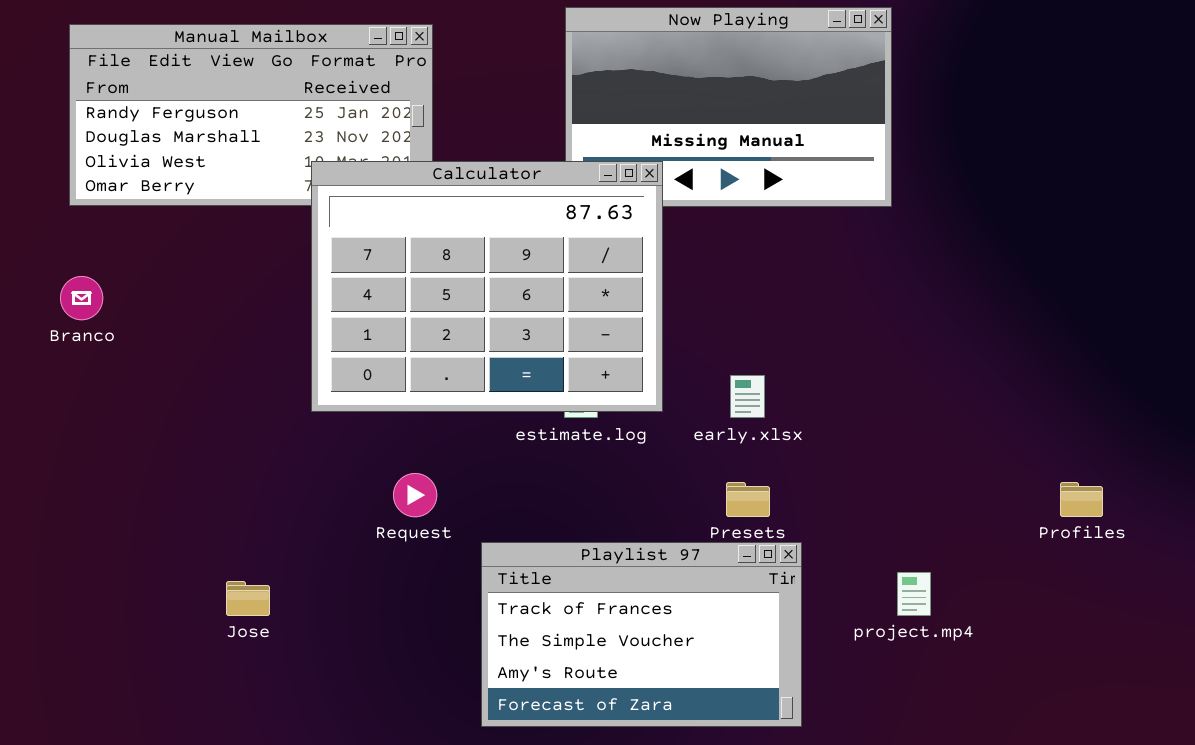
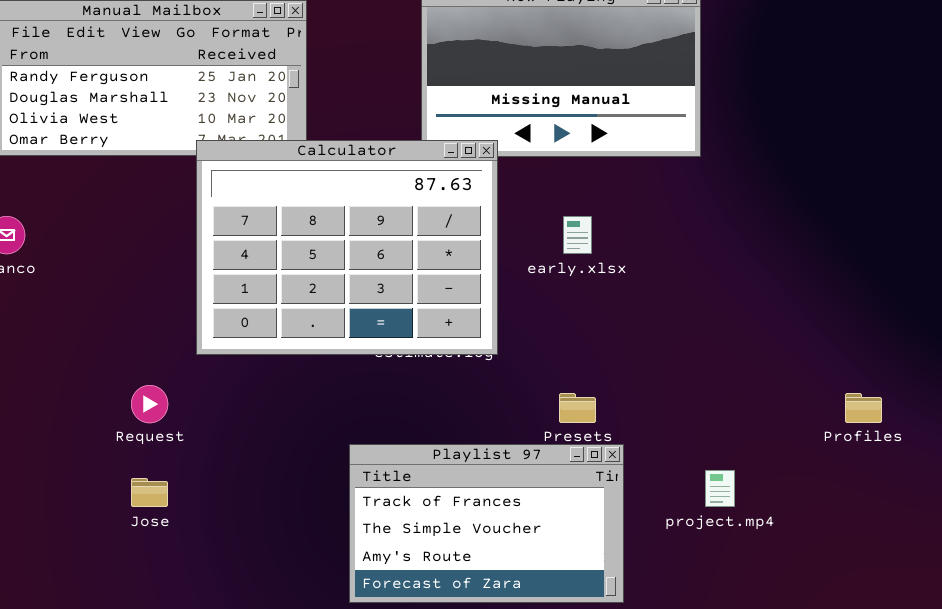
Calculator: [311,161,663,412] -> [196,140,498,355], moved
early.xlsx: [730,375,765,418] -> [563,216,592,254], moved
Request: [393,473,437,517] -> [131,385,168,423], moved

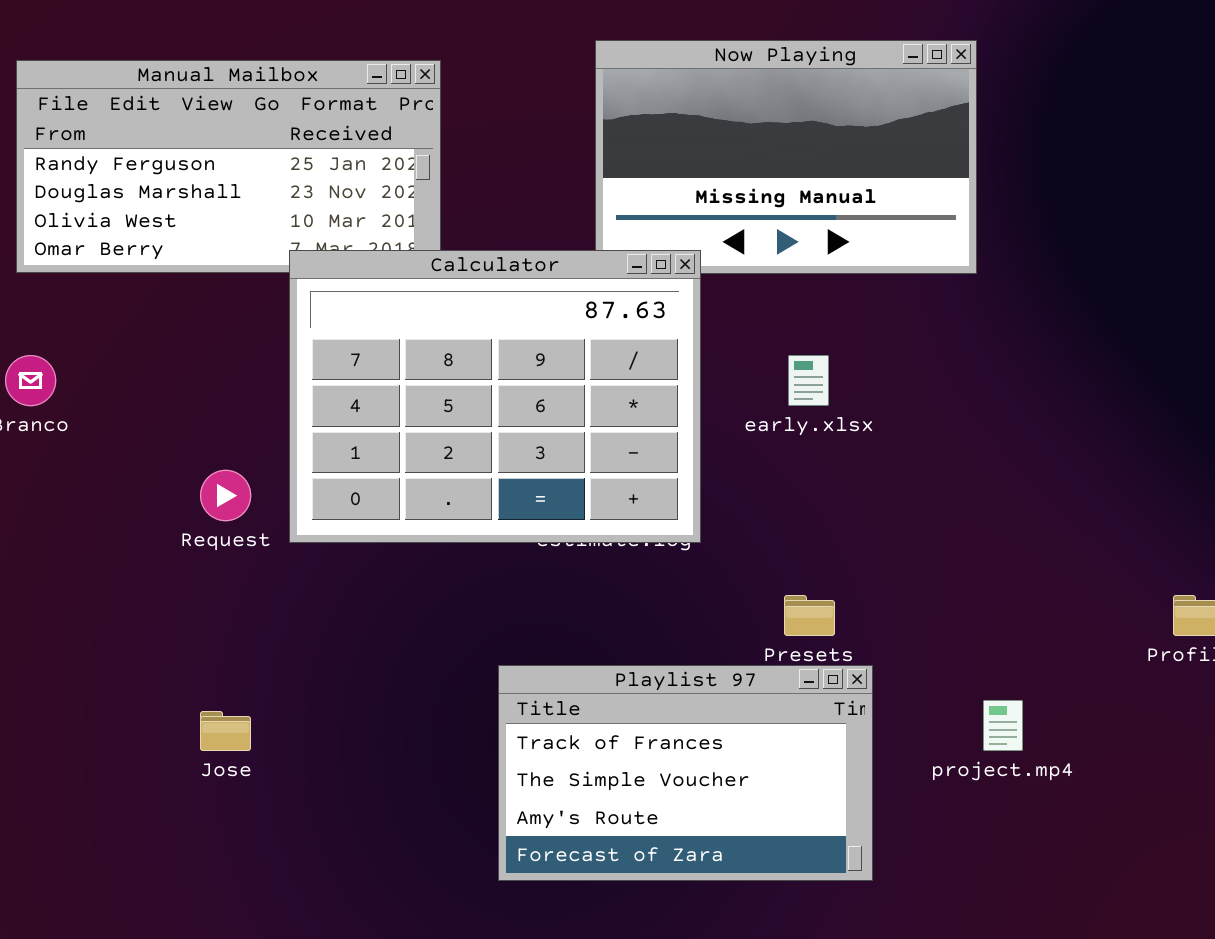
Request: [131,385,168,423] -> [200,470,251,521], moved

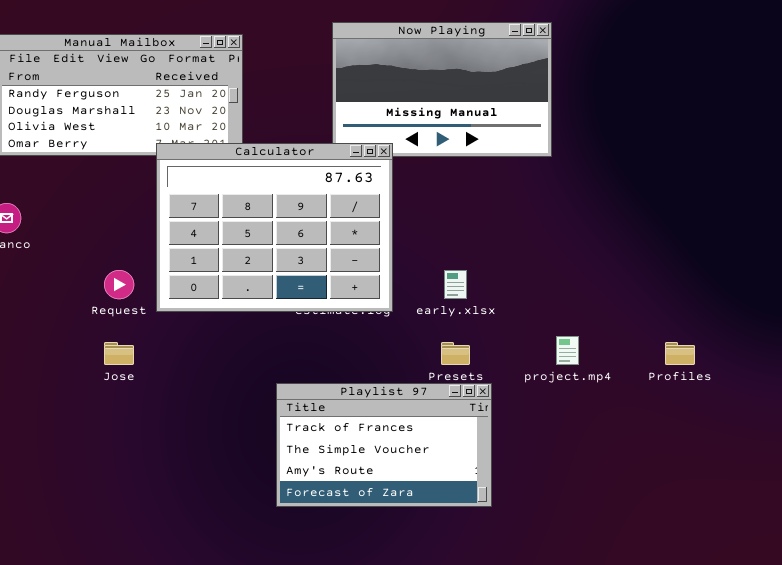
early.xlsx: [788,355,829,406] -> [444,270,467,299], moved
project.mp4: [983,700,1023,751] -> [556,336,579,365], moved
Jose: [200,711,251,751] -> [104,342,134,365], moved

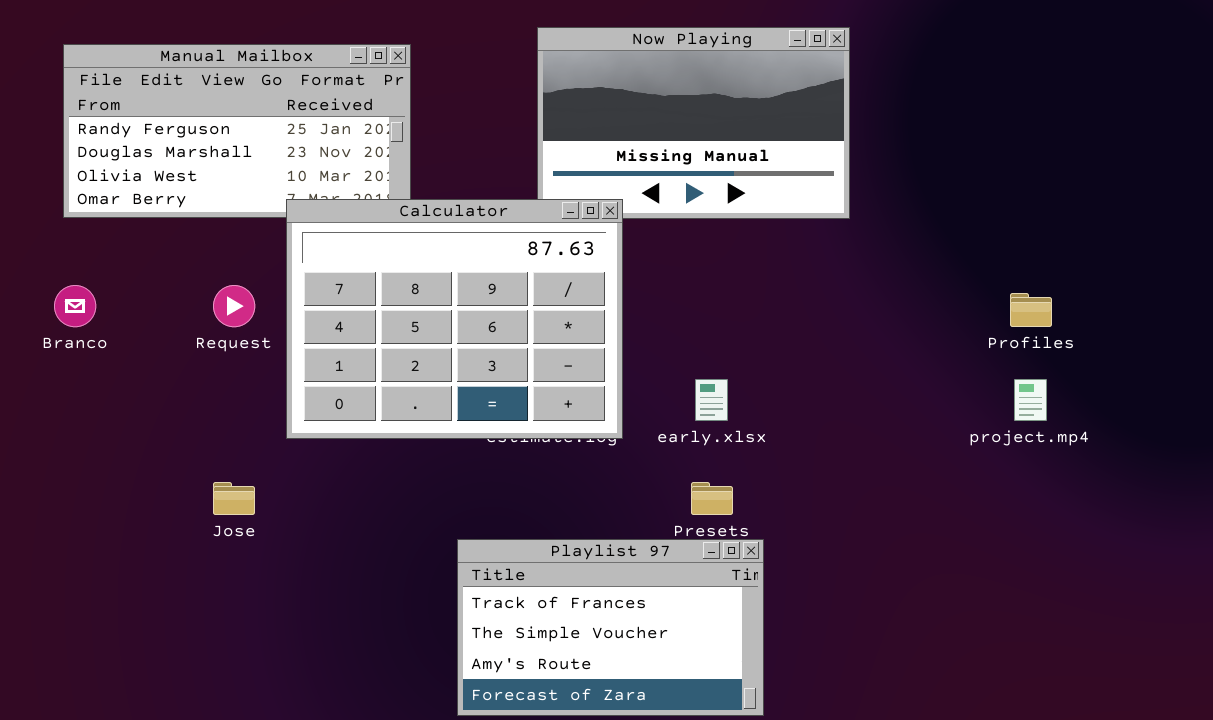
Request: [104,270,134,299] -> [213,285,255,327], moved
project.mp4: [556,336,579,365] -> [1014,379,1047,421], moved
Profiles: [665,342,695,365] -> [1010,293,1052,327], moved

